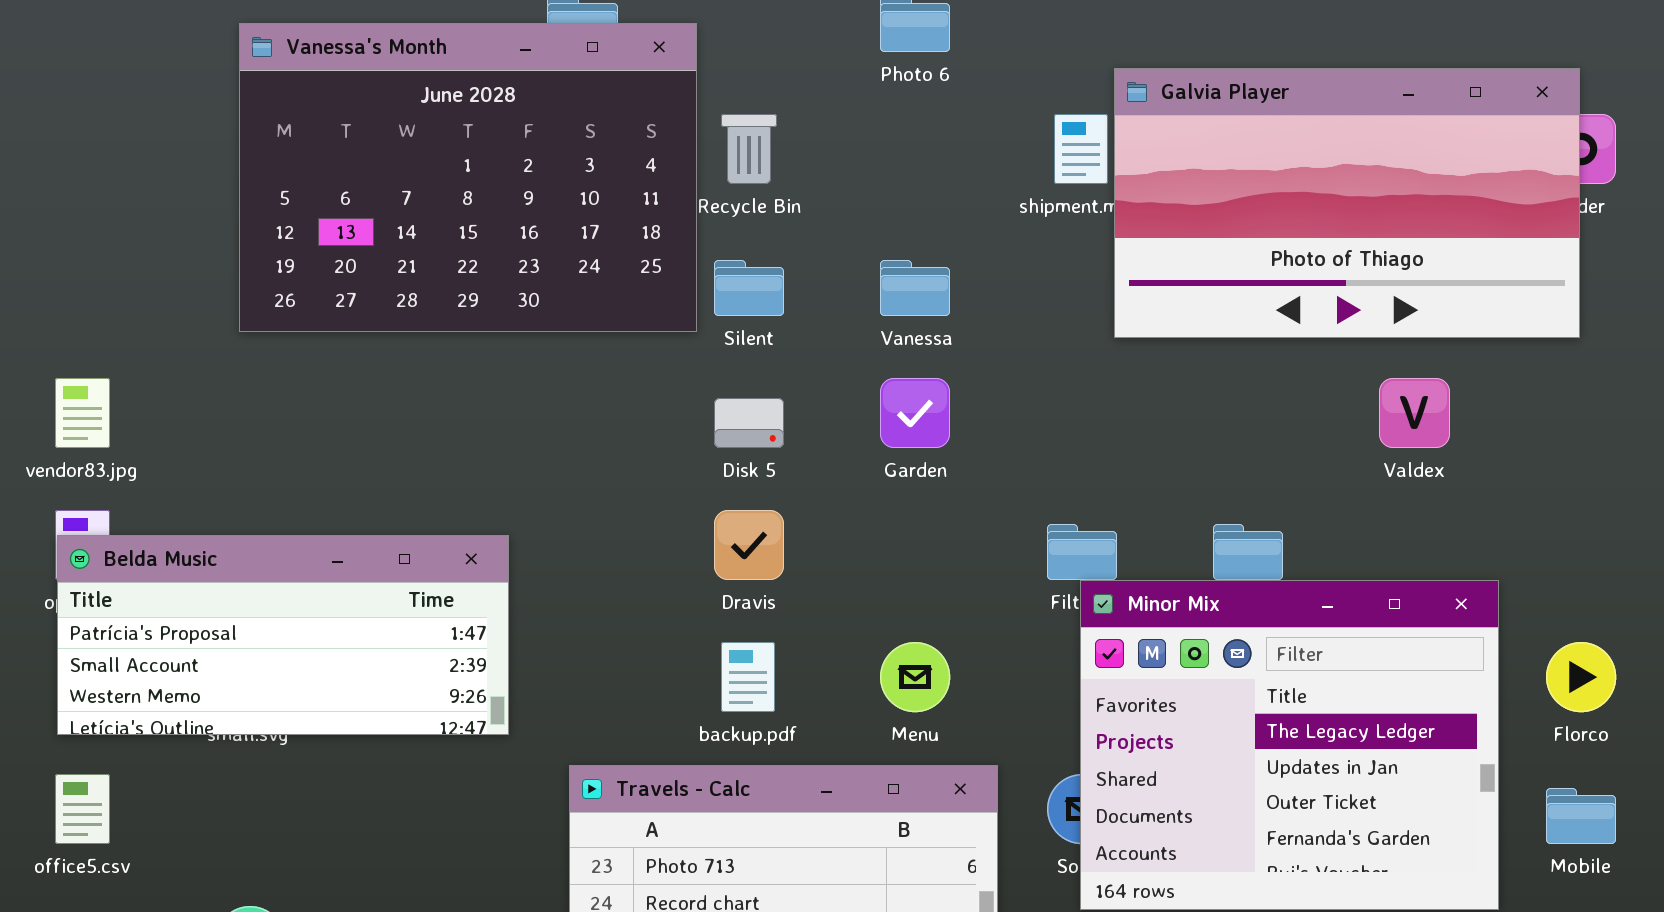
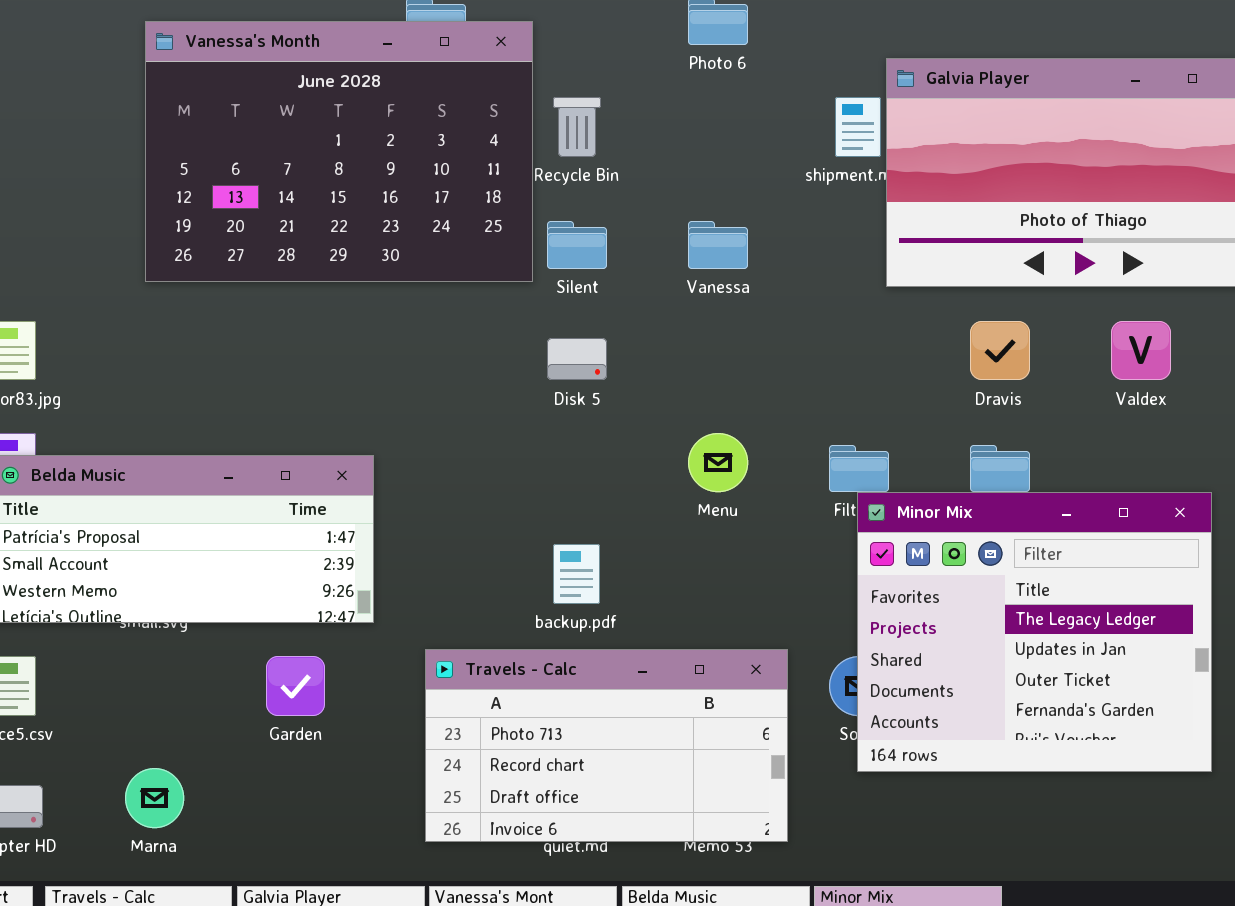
Garden: [880,378,950,448] -> [266,656,325,716], moved
Dravis: [714,510,784,580] -> [970,321,1030,380], moved
Menu: [880,642,950,712] -> [688,433,748,492], moved

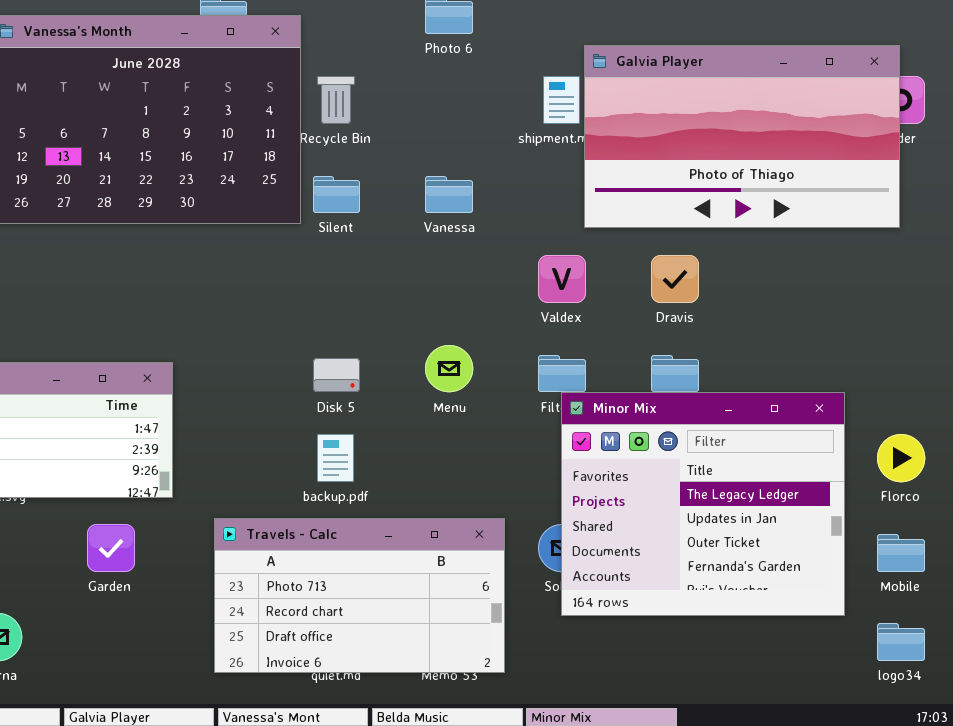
Valdex: [1111,321,1171,380] -> [538,255,586,303], moved
Disk 5: [547,338,607,380] -> [313,358,360,392], moved

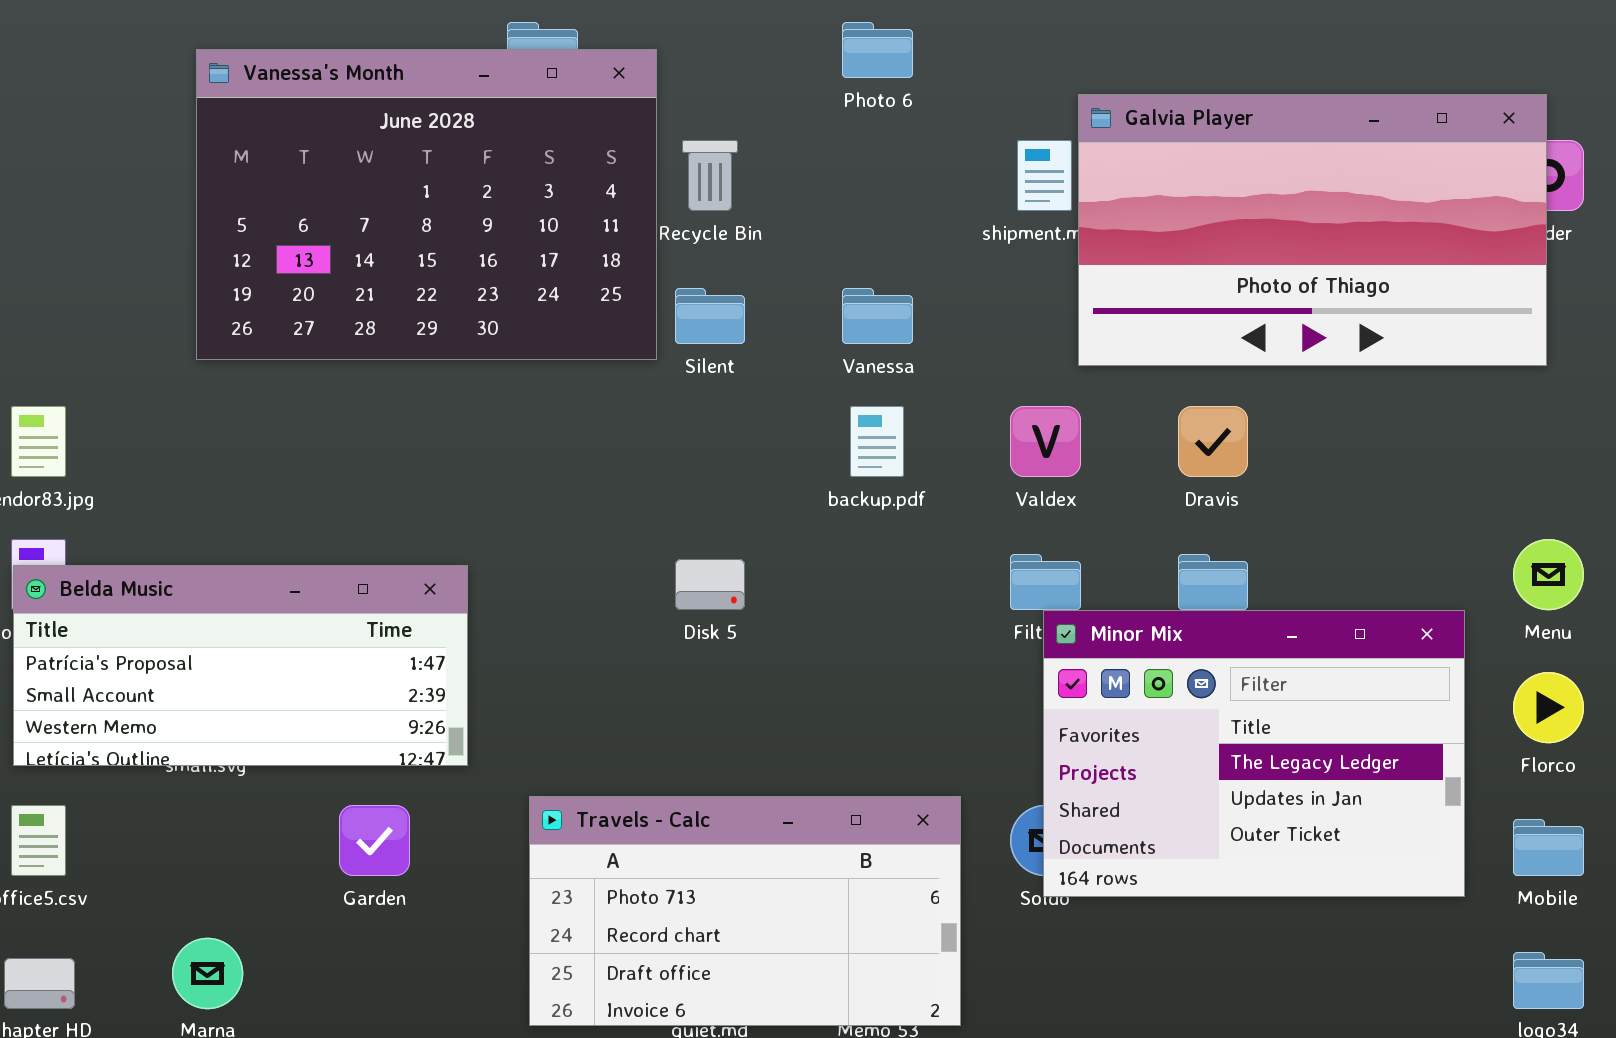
Menu: [425,345,473,392] -> [1513,539,1584,610], moved
Minor Mix: [561,392,845,616] -> [1043,610,1465,897], resized
backup.pdf: [317,434,354,482] -> [850,406,904,477], moved

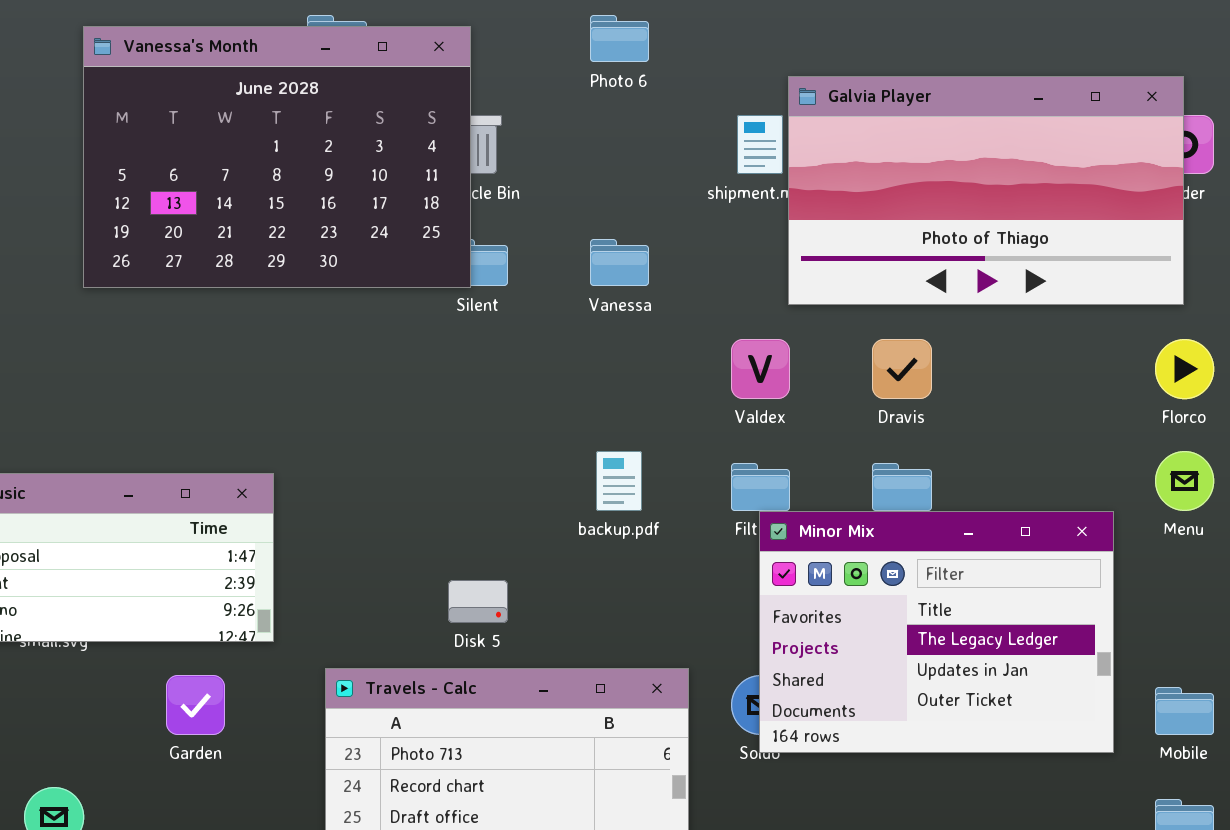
Vanessa's Month: [196,49,657,360] -> [83,26,471,288], moved
backup.pdf: [850,406,904,477] -> [596,451,642,511], moved
Disk 5: [675,559,745,610] -> [448,580,508,623], moved
Florco: [1513,672,1584,743] -> [1155,339,1214,399], moved

